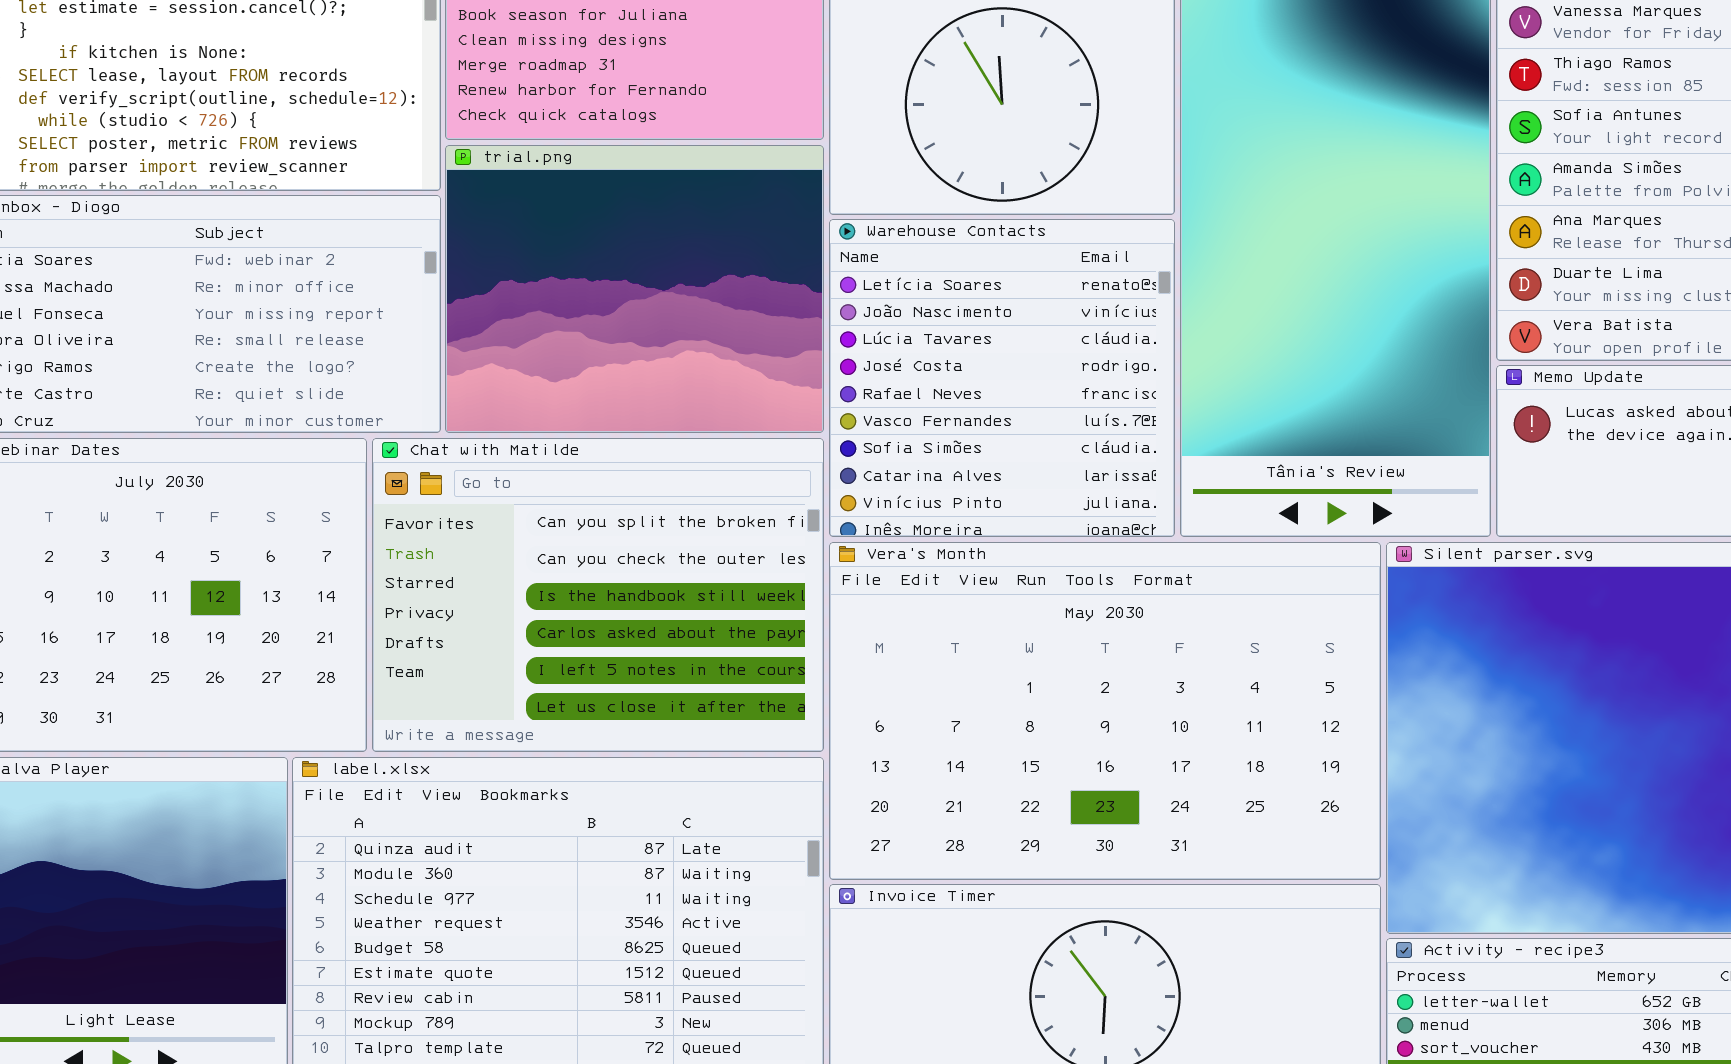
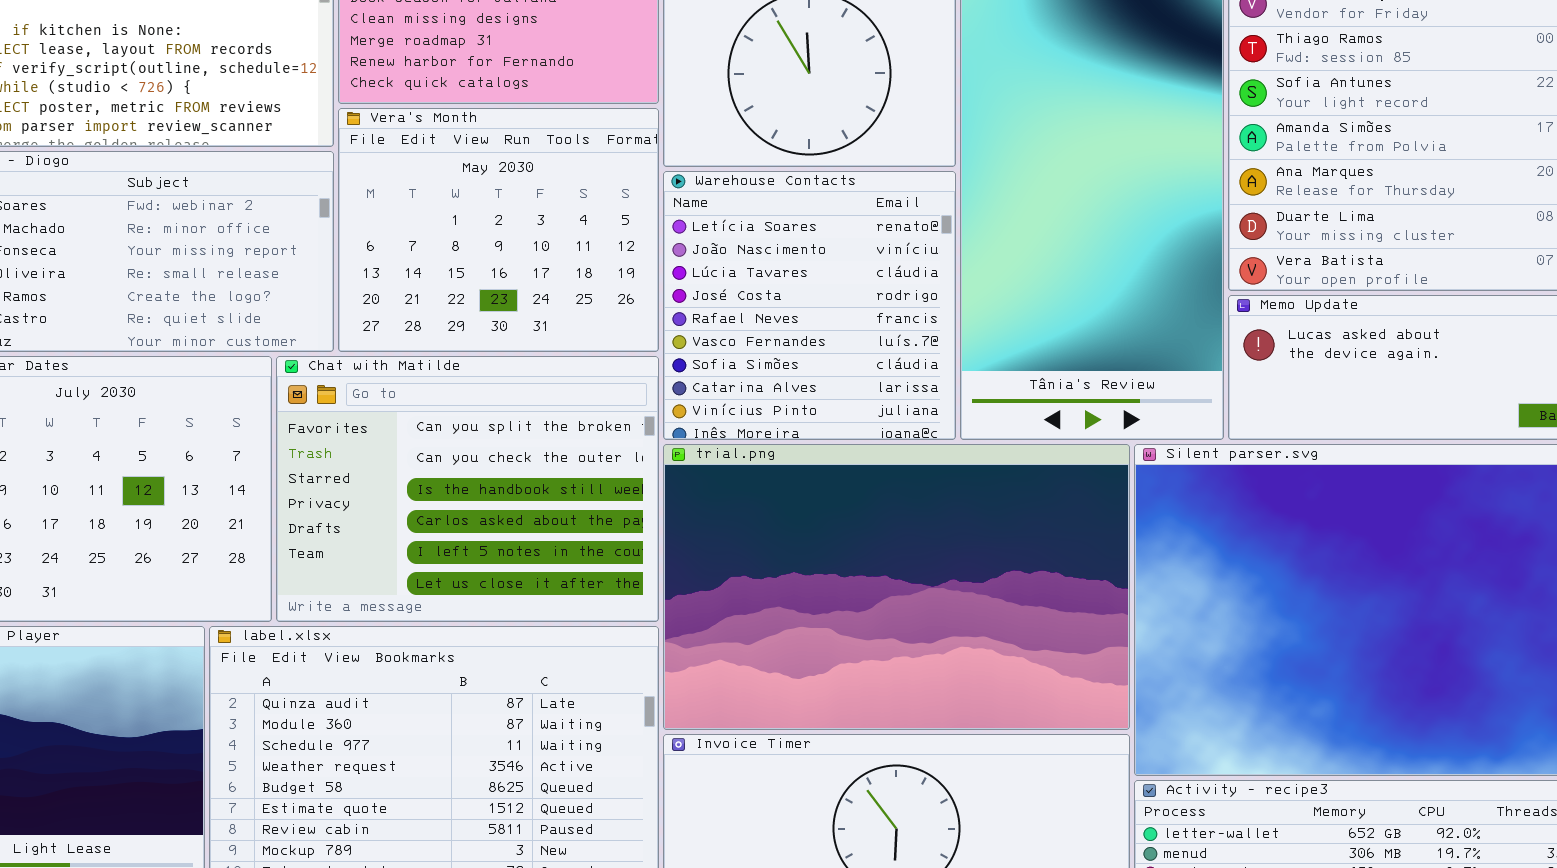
trial.png: [445,145,824,433] -> [663,444,1130,730], moved, resized
Vera's Month: [829,542,1381,880] -> [338,108,659,352], moved, resized

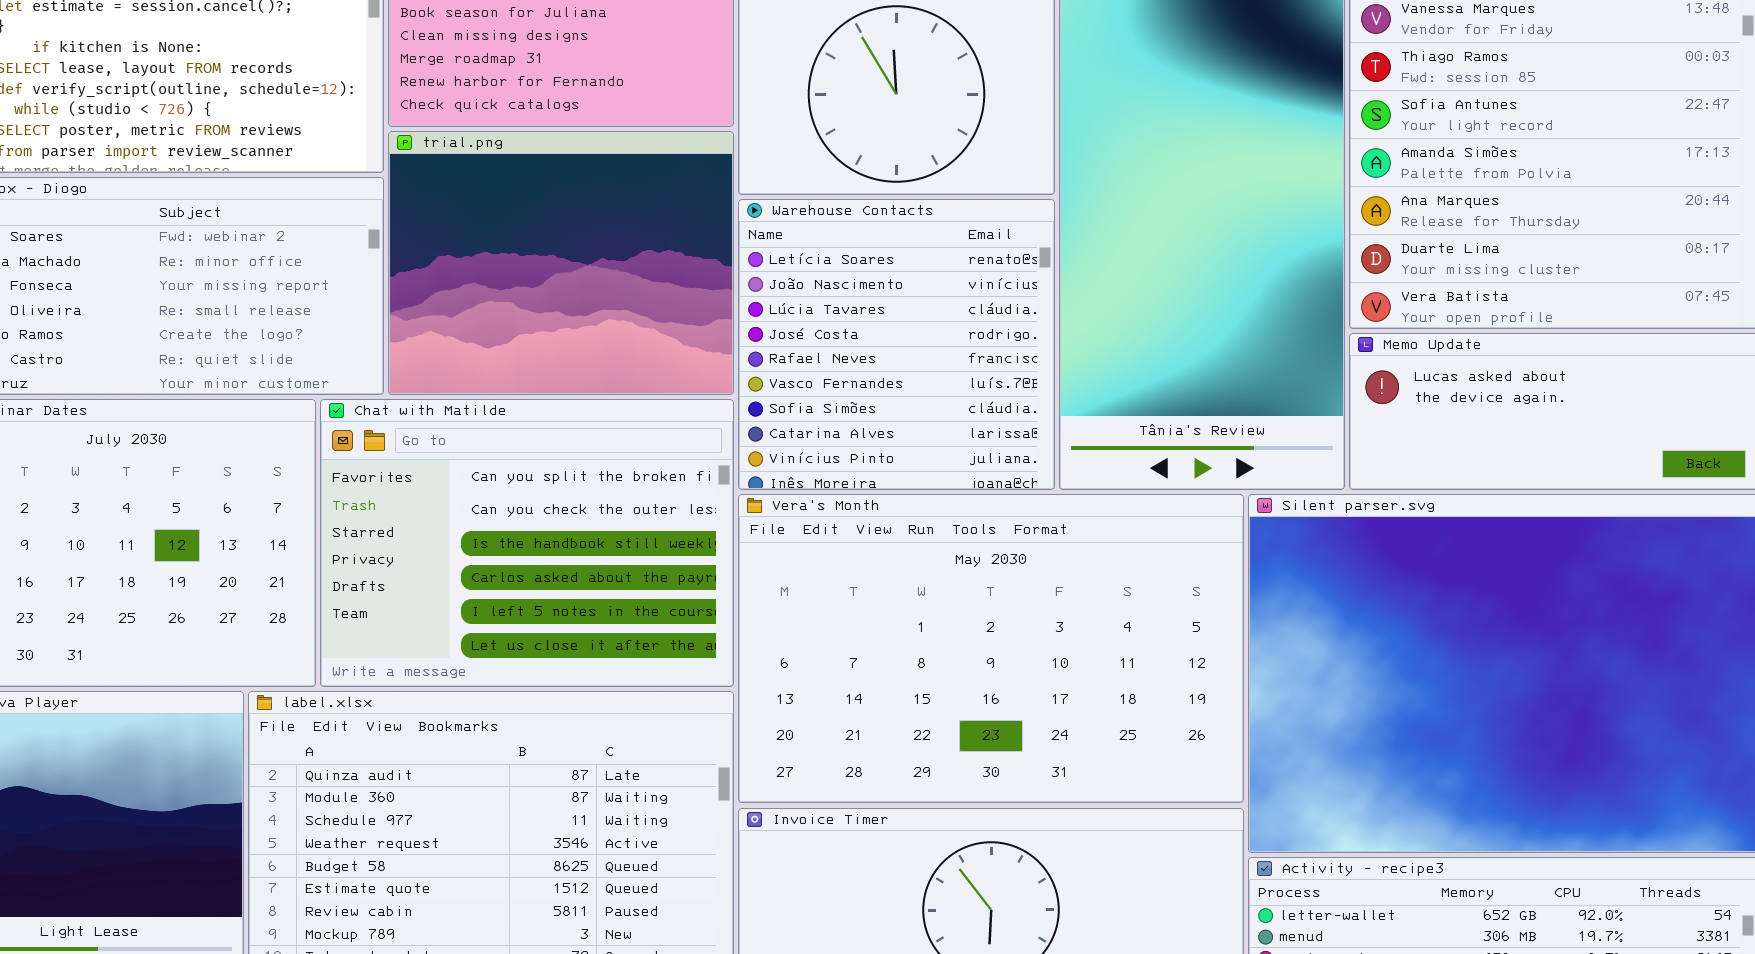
Vera's Month: [338,108,659,352] -> [738,494,1244,803], moved, resized
trial.png: [663,444,1130,730] -> [388,131,734,395], moved, resized

